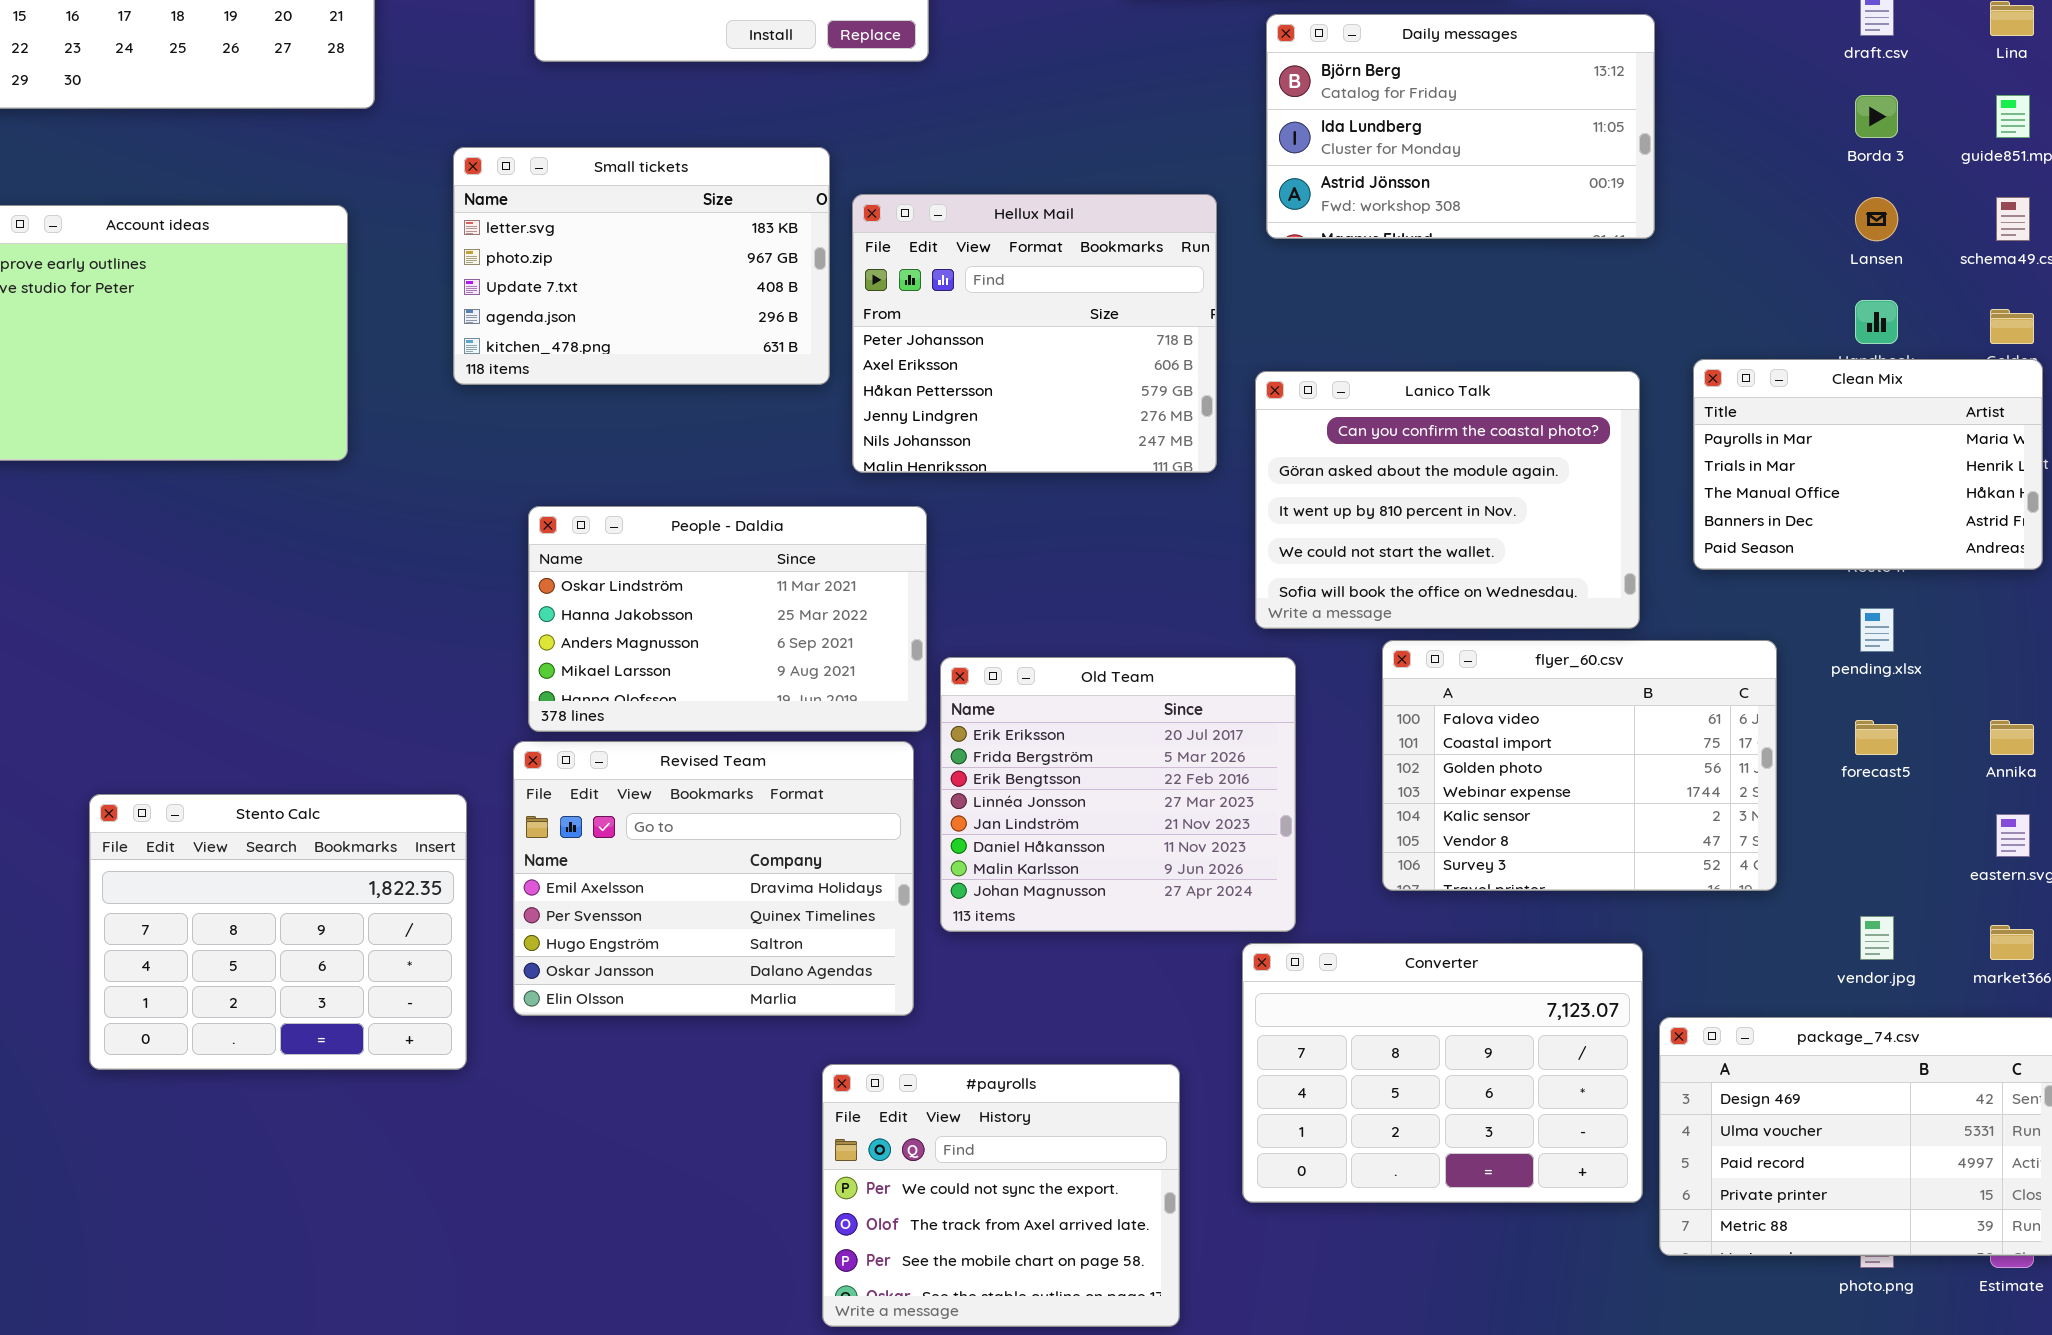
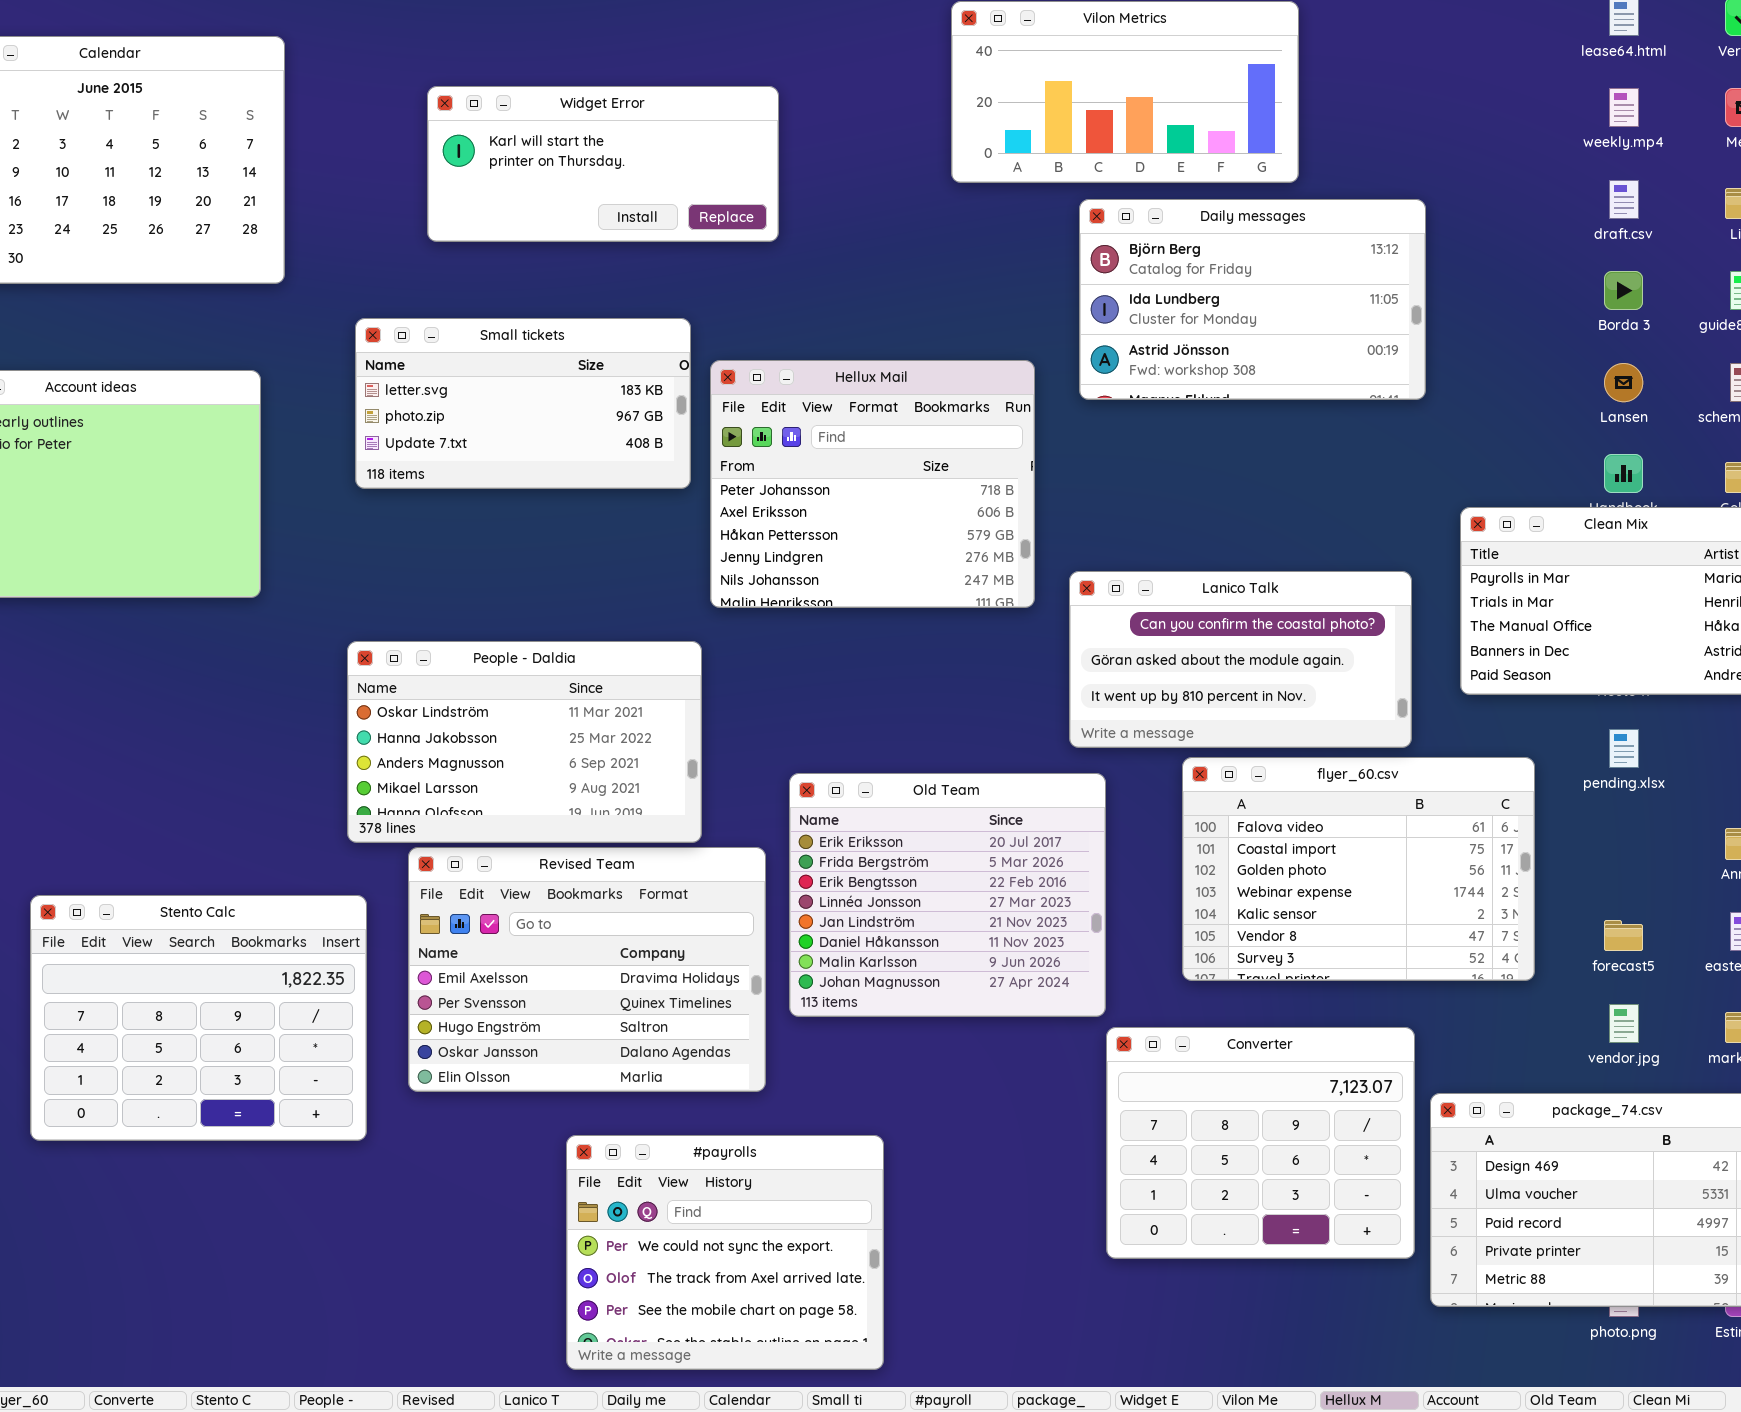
Small tickets: [453,147,830,385] -> [355,318,691,489], resized
Lanico Talk: [1255,371,1640,629] -> [1069,571,1412,748], resized
People - Daldia: [528,506,927,732] -> [347,641,702,843], moved
forecast5: [1855,720,1898,755] -> [1604,920,1643,951], moved
Converter: [1242,943,1643,1203] -> [1106,1027,1415,1259], resized
#payrolls: [822,1064,1180,1327] -> [566,1135,884,1370], moved

